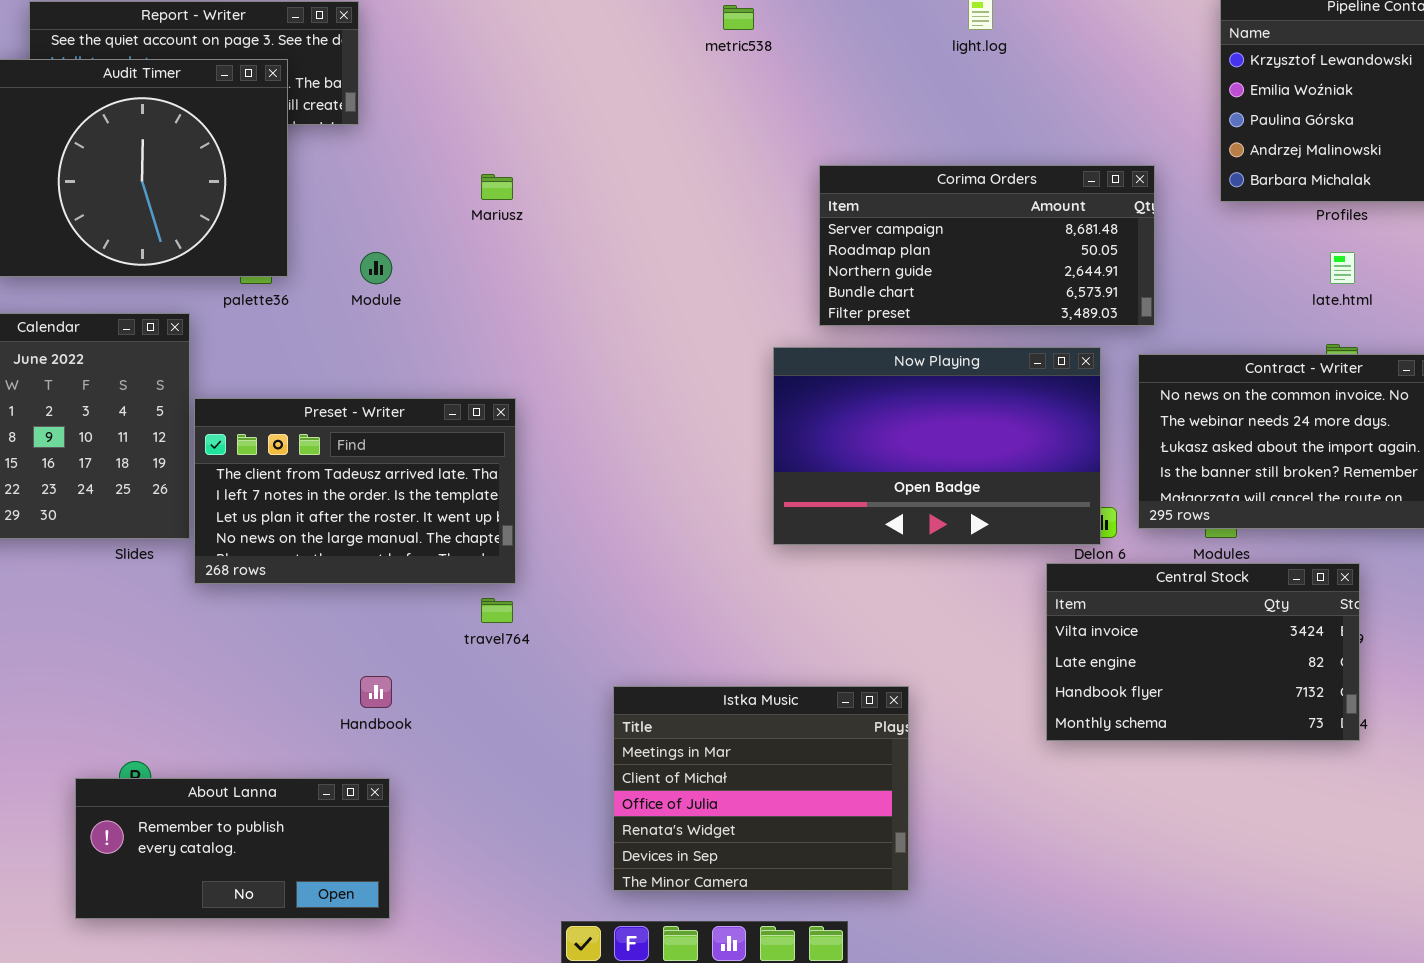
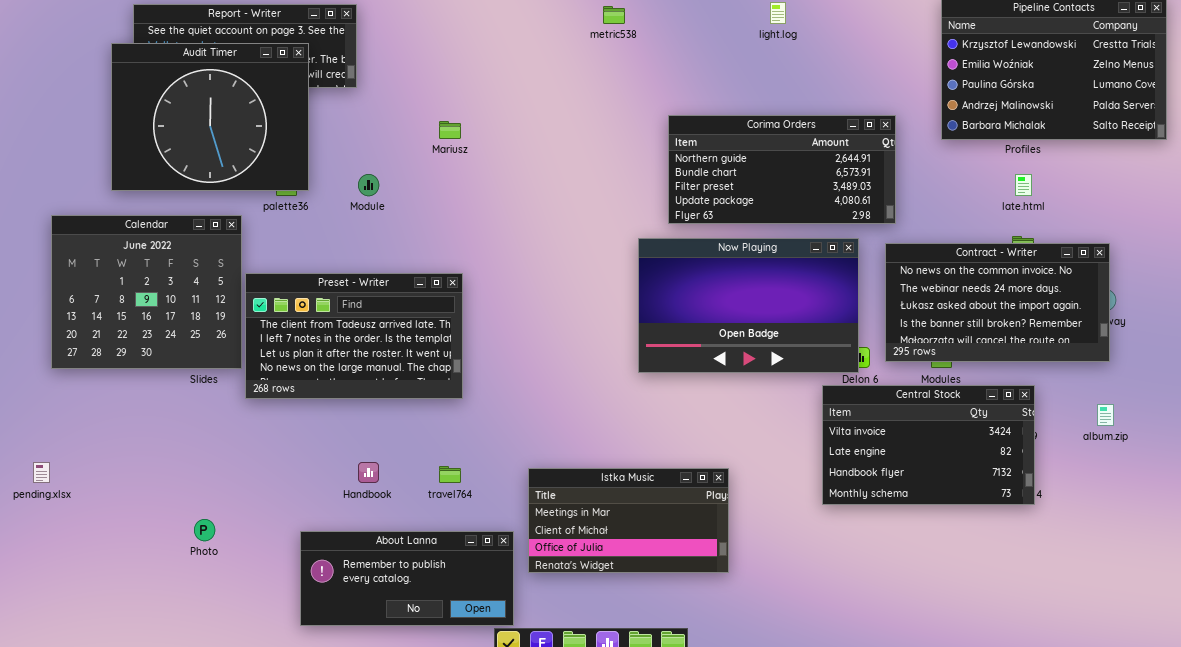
Corima Orders: [819,165,1155,326] -> [668,115,896,224], scrolled down 2 rows
travel764: [481,598,513,623] -> [439,466,461,483], moved
Istka Music: [613,686,909,891] -> [528,468,729,573], resized
About Lanna: [75,778,390,919] -> [300,531,514,626], moved

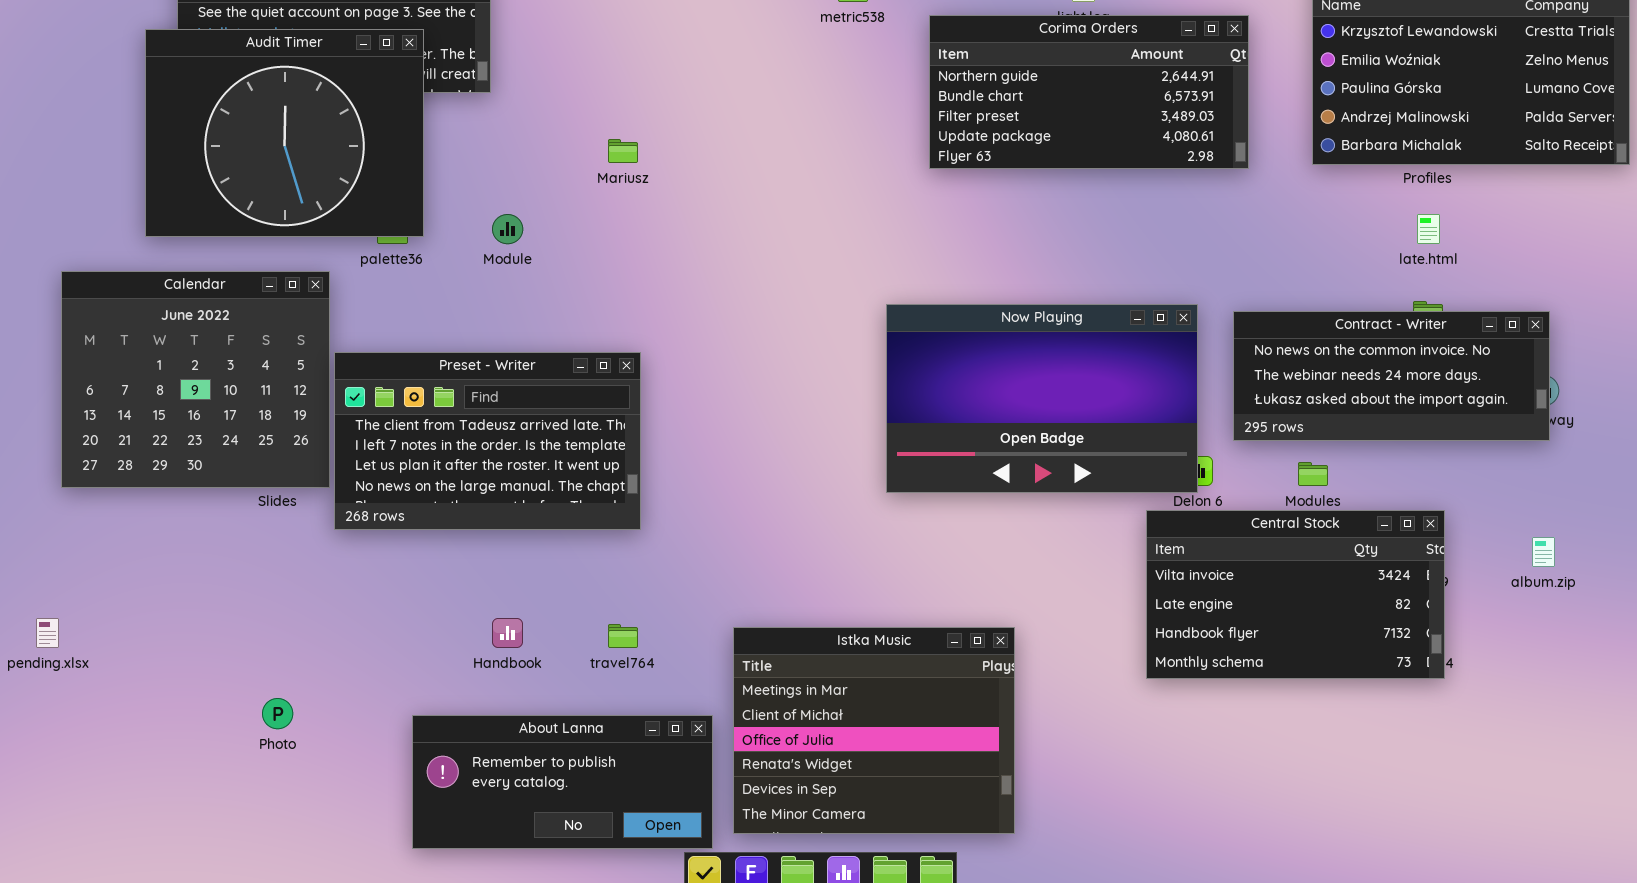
Corima Orders: [668,115,896,224] -> [929,15,1249,169], moved
Contract - Writer: [885,243,1110,362] -> [1233,311,1550,441], resized
Istka Music: [528,468,729,573] -> [733,627,1015,834], resized

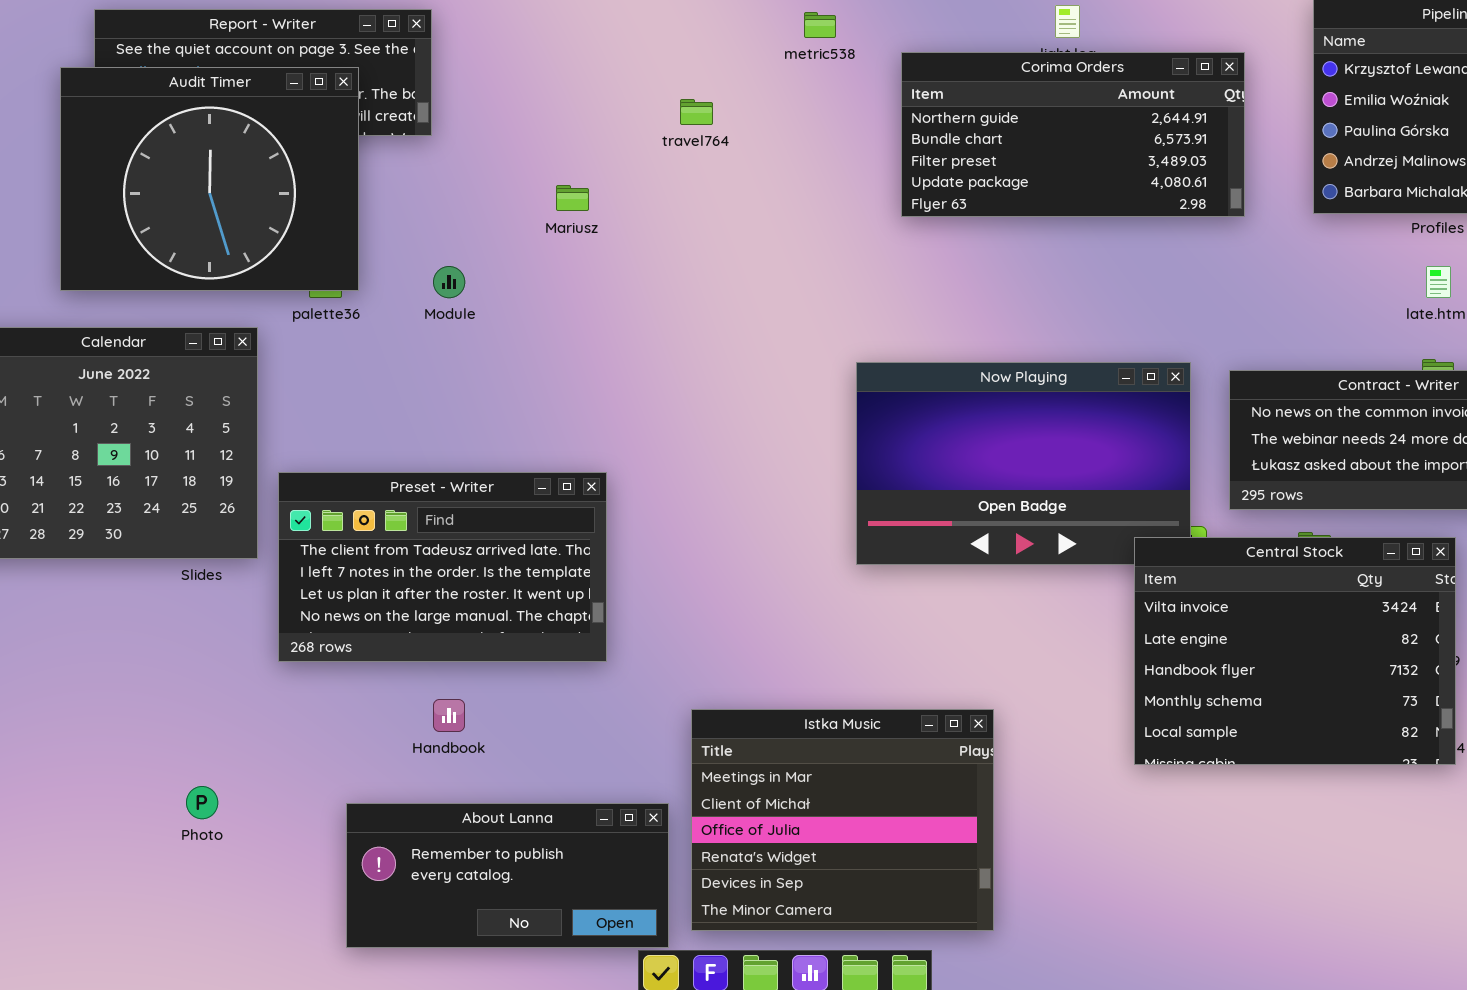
Preset - Writer: [334,352,641,530] -> [278,472,607,662], moved
Central Stock: [1146,510,1445,679] -> [1134,537,1456,765], resized
travel764: [608,624,638,648] -> [680,99,713,125], moved

